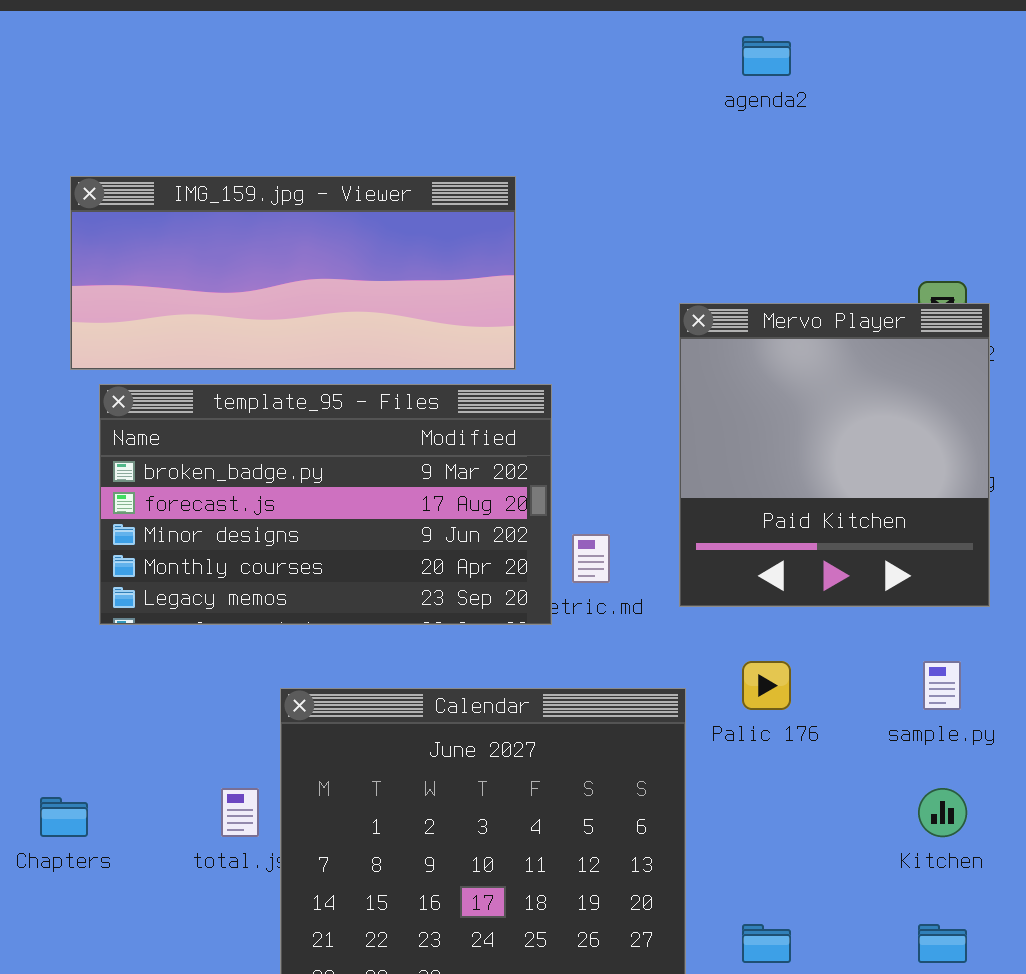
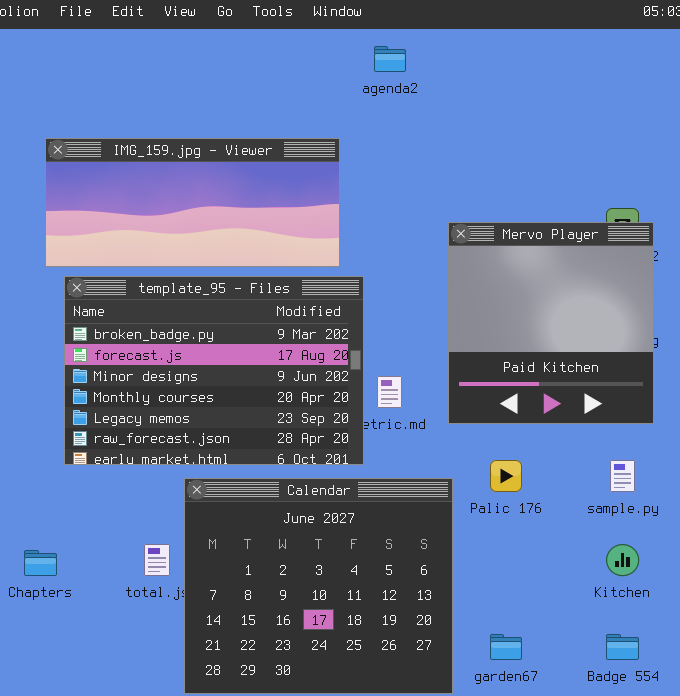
agenda2: [742,36,791,76] -> [374,46,406,72], moved
template_95 - Files: [99,384,552,625] -> [64,276,364,465], resized

